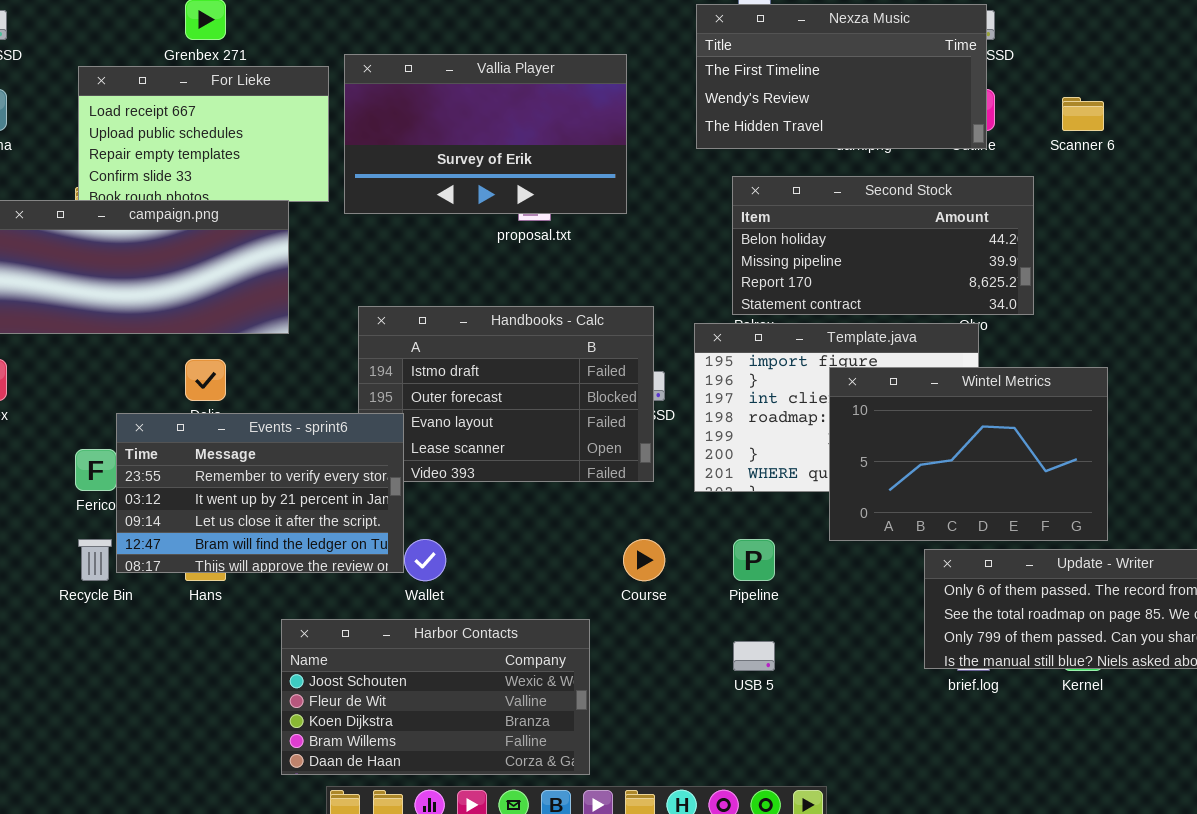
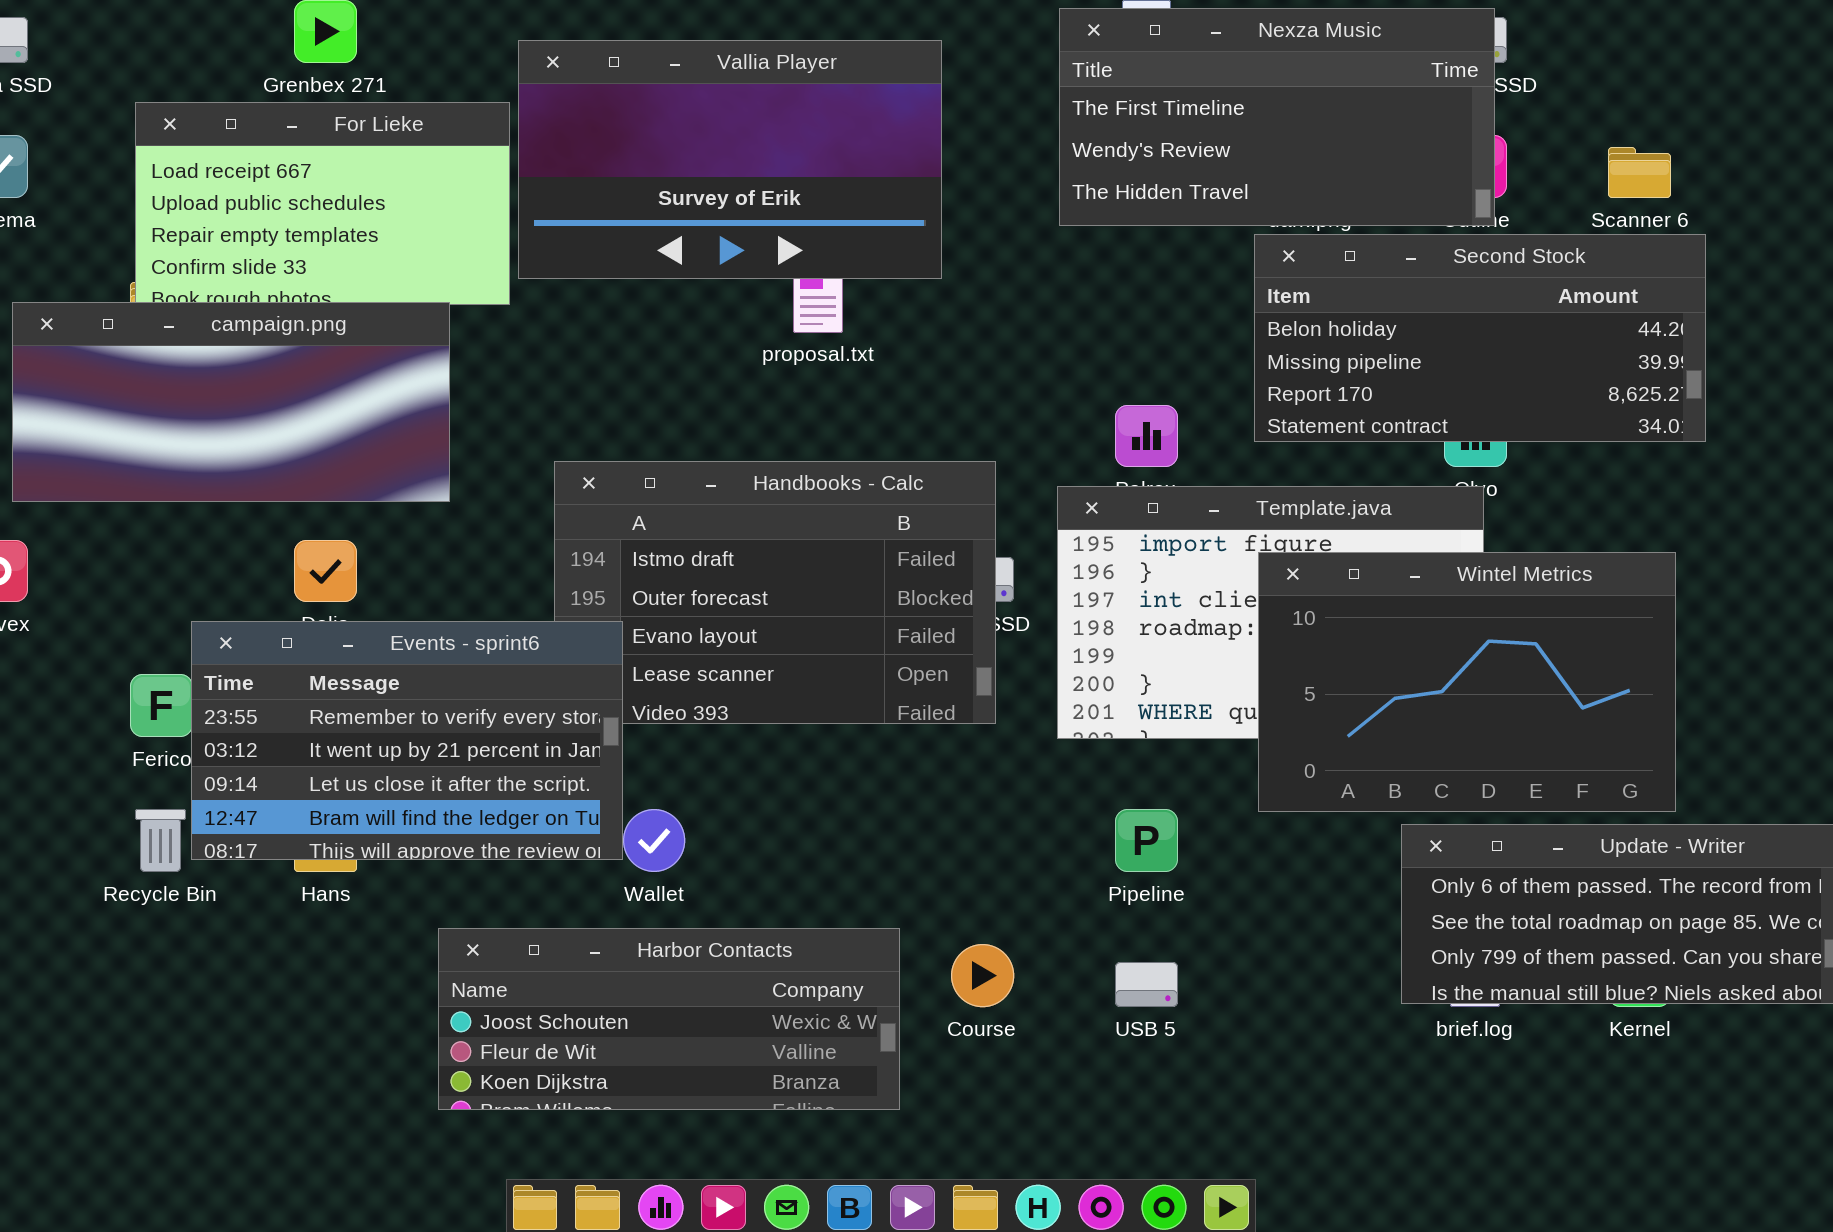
Vallia Player: [344,54,627,214] -> [518,40,942,279], moved
Second Stock: [732,176,1034,315] -> [1254,234,1706,442], moved
Course: [623,539,665,581] -> [951,944,1014,1007], moved
Harbor Contacts: [281,619,590,775] -> [438,928,900,1110], resized

